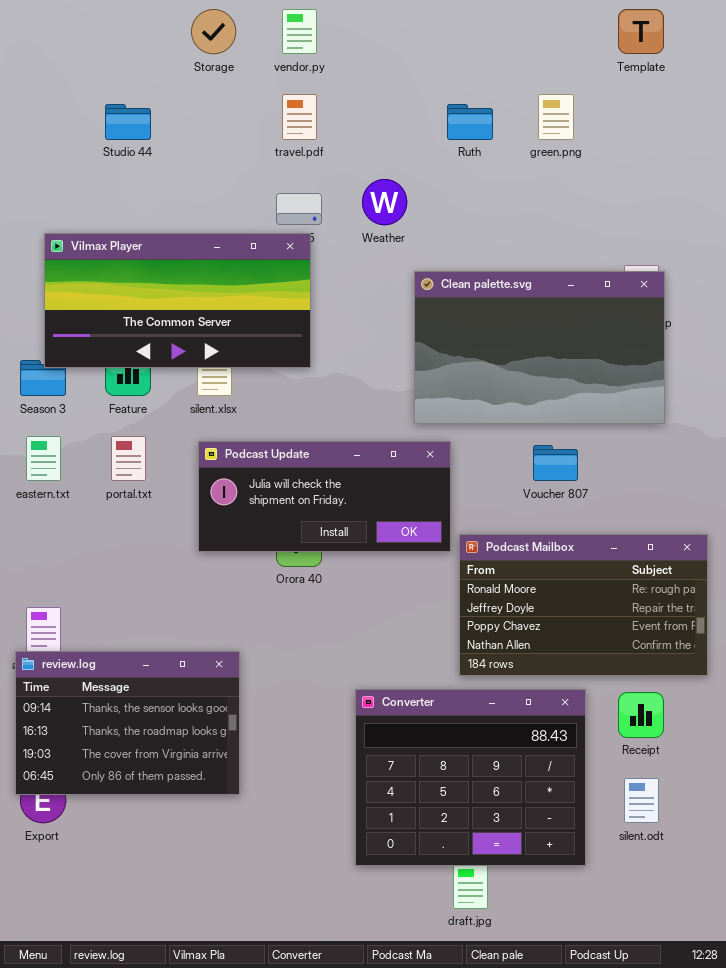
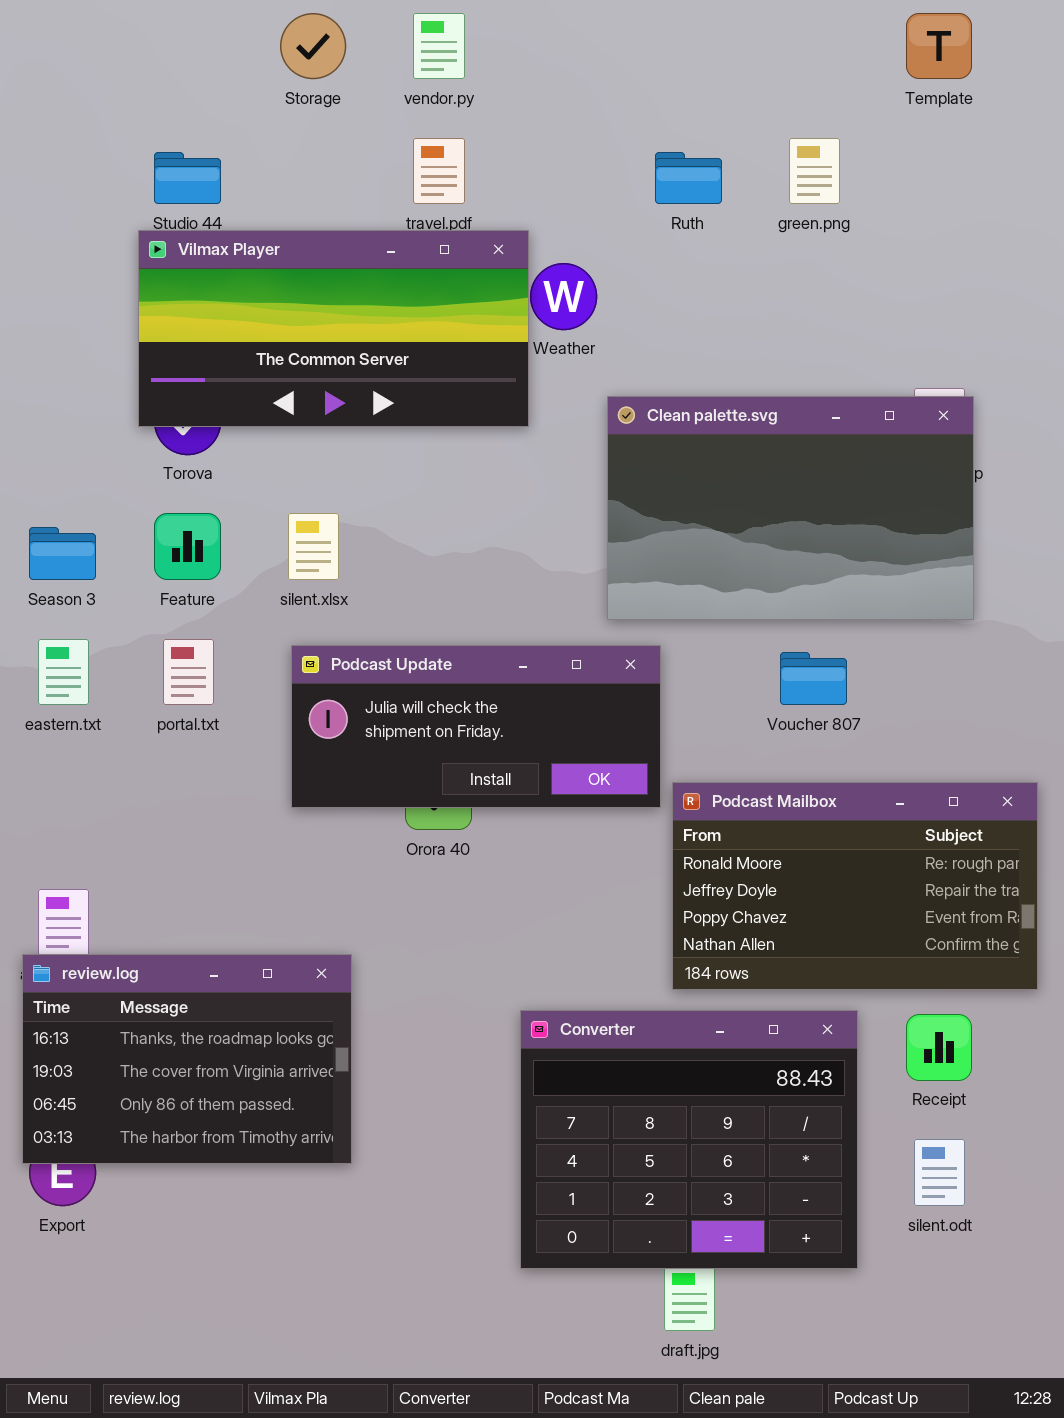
Vilmax Player: [44,233,311,368] -> [138,230,529,427], moved
review.log: [15,651,240,795] -> [22,954,352,1164], scrolled down 1 row

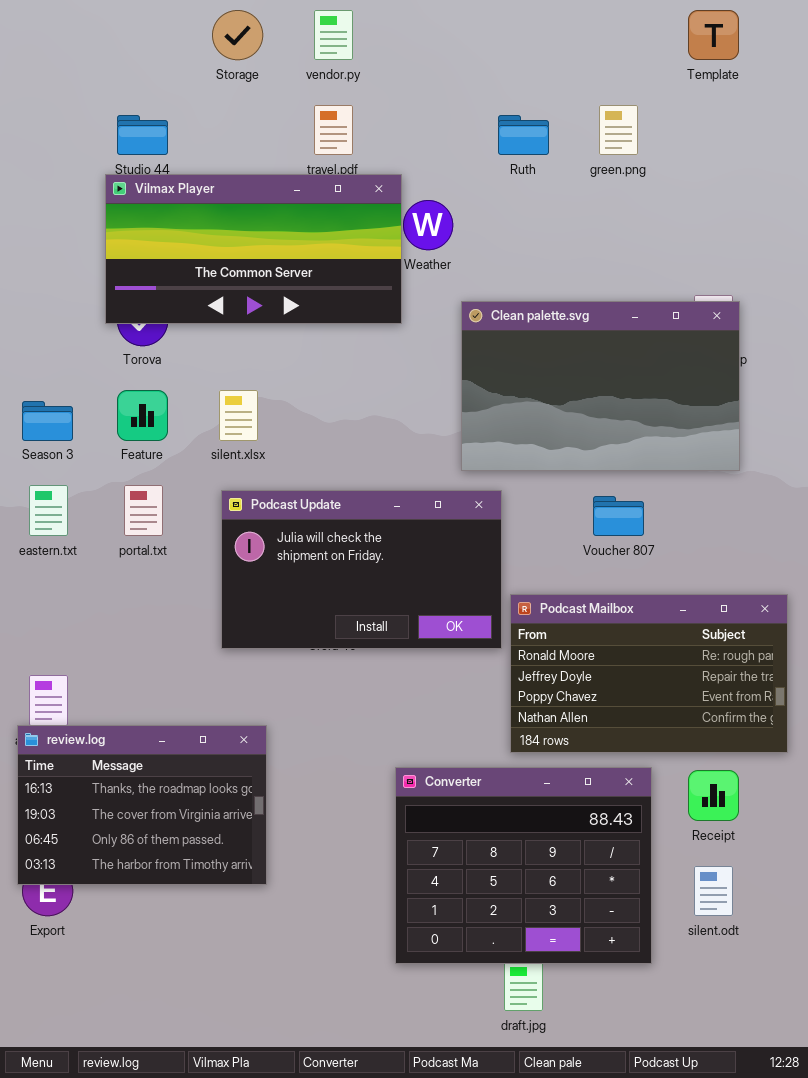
Podcast Update: [291,645,661,808] -> [221,490,502,649], resized

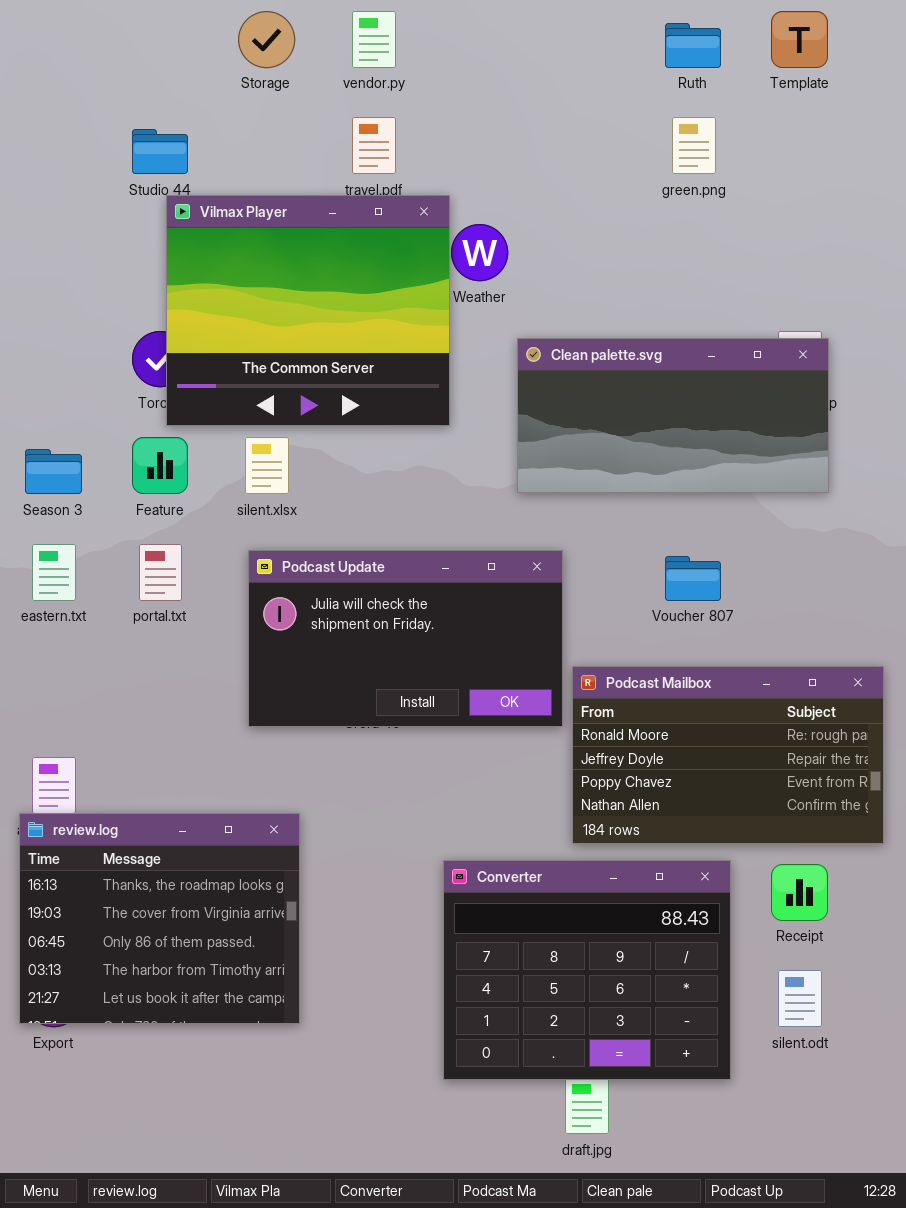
Ruth: [498,115,549,155] -> [665,23,721,68], moved
Vilmax Player: [105,174,402,324] -> [166,195,450,426], resized
Clean palette.svg: [461,301,740,471] -> [517,338,829,493], resized
review.log: [17,725,267,885] -> [19,813,300,1024], resized

